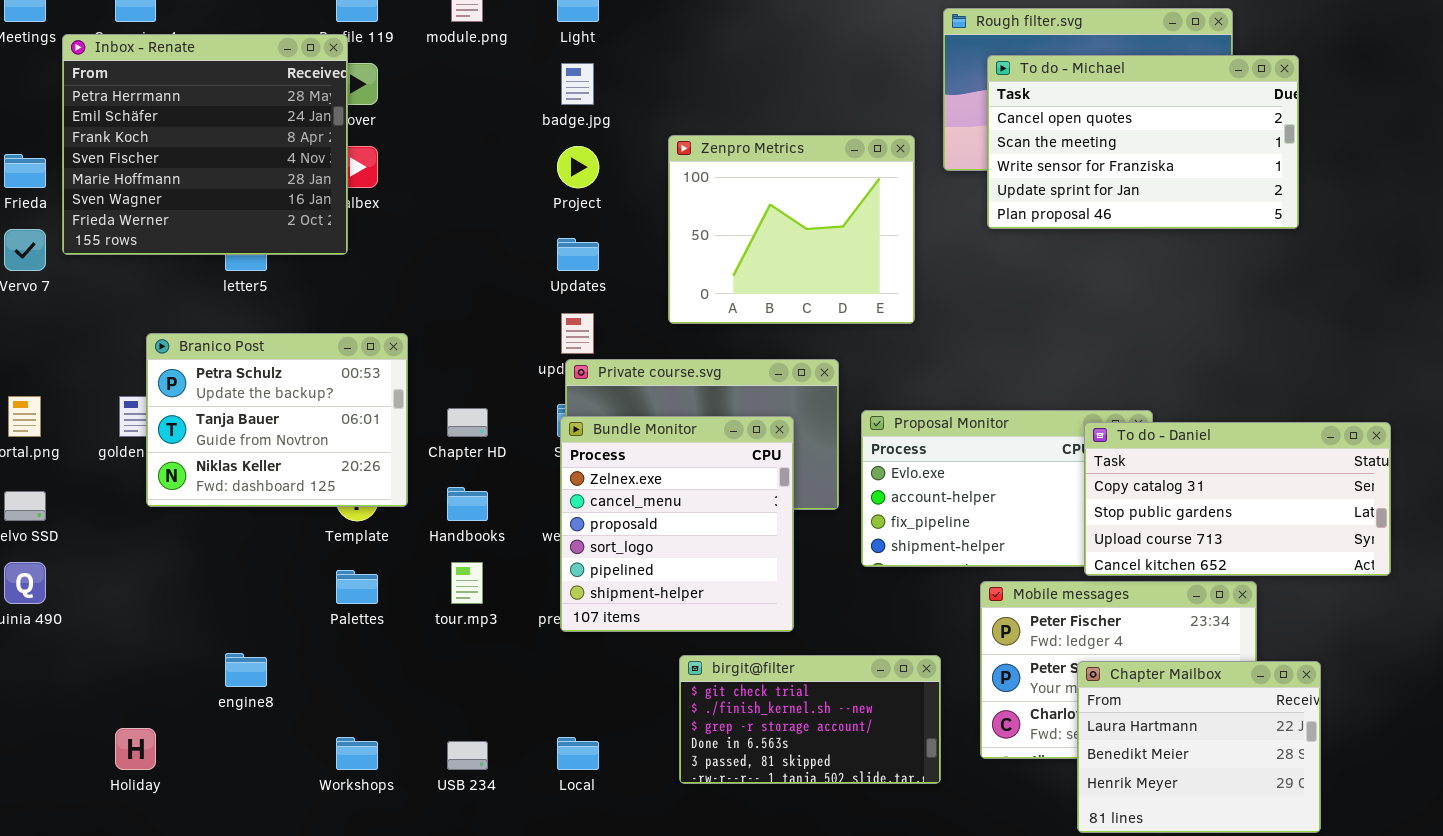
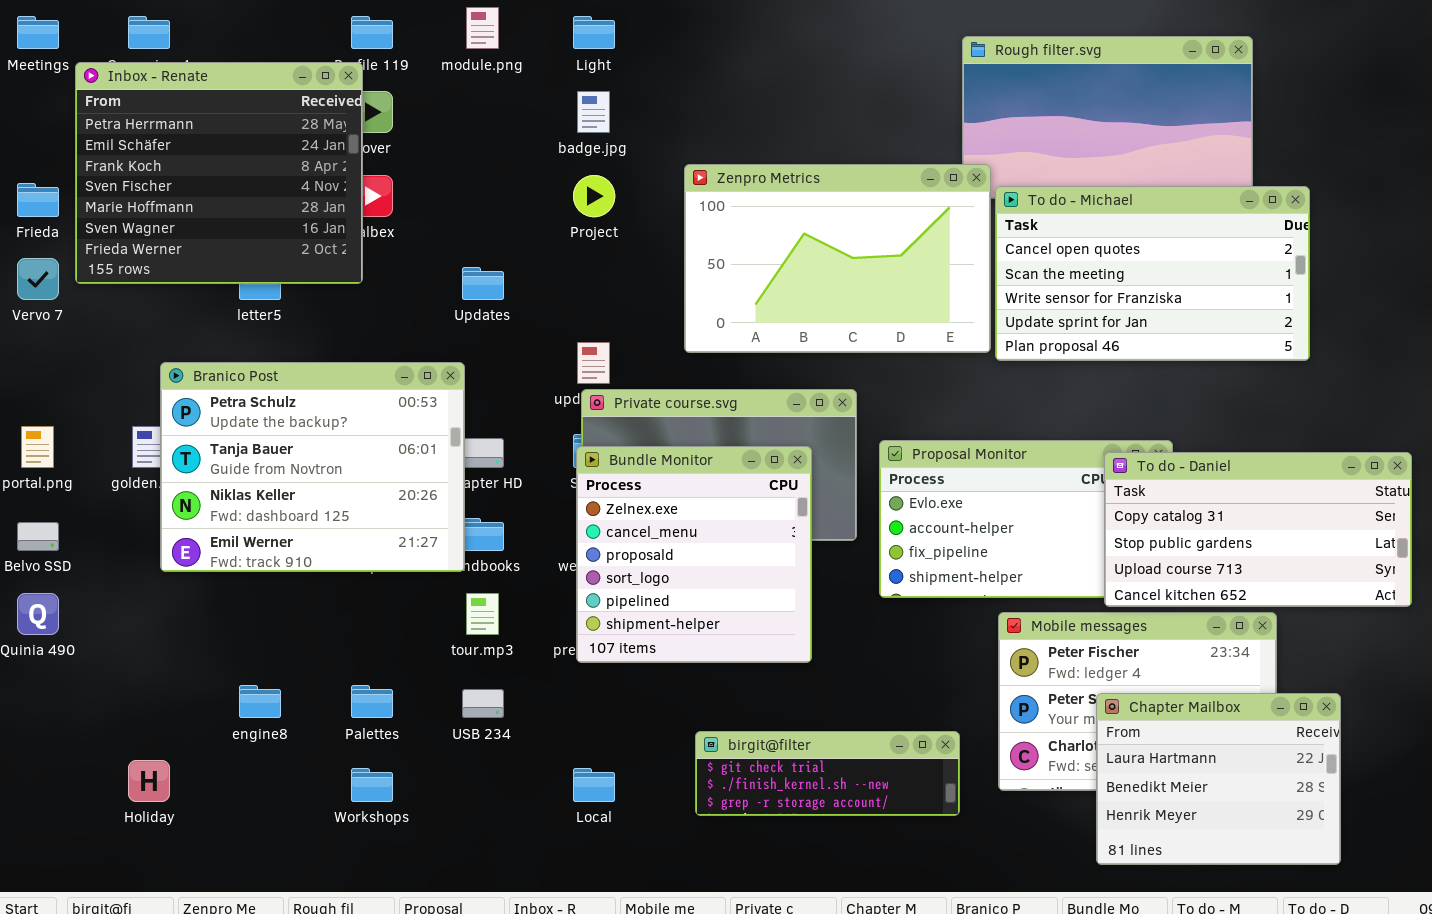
To do - Michael: [987,55,1299,229] -> [995,186,1310,361], moved
Zenpro Metrics: [668,135,915,324] -> [684,164,991,353], resized
Updates: [557,238,599,271] -> [462,267,504,300], moved
Branico Post: [146,333,408,507] -> [160,362,465,572], resized
Palettes: [336,570,378,604] -> [351,685,393,718], moved
birgit@filter: [679,655,941,784] -> [695,731,960,816], resized
USB 234: [447,741,488,770] -> [462,689,504,718], moved

